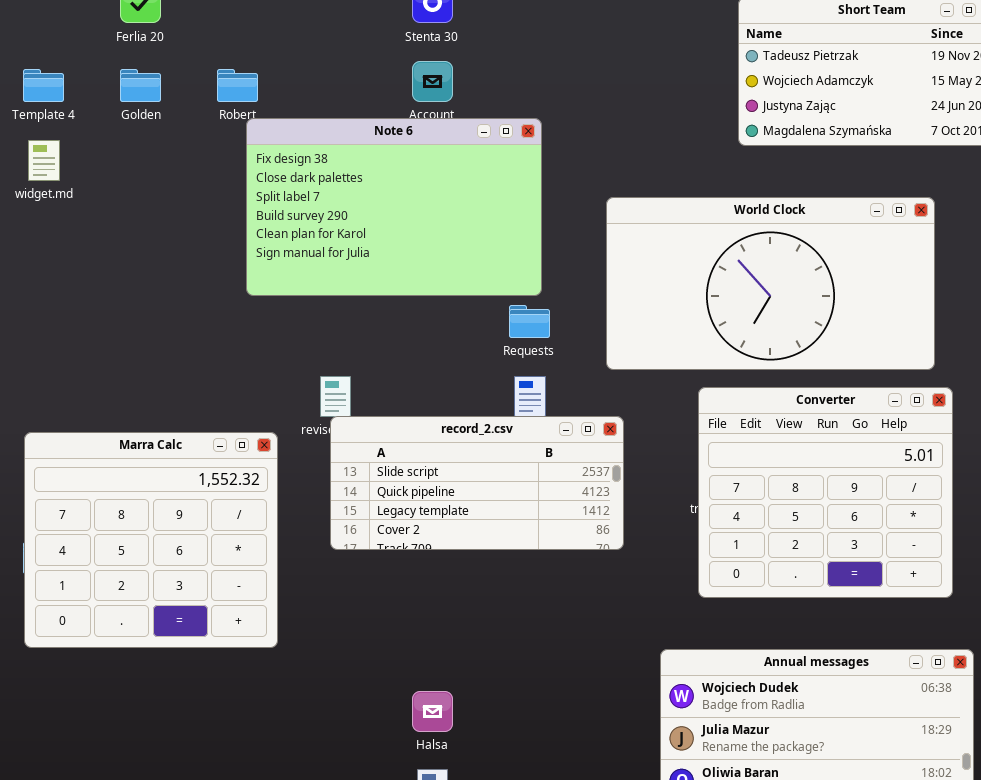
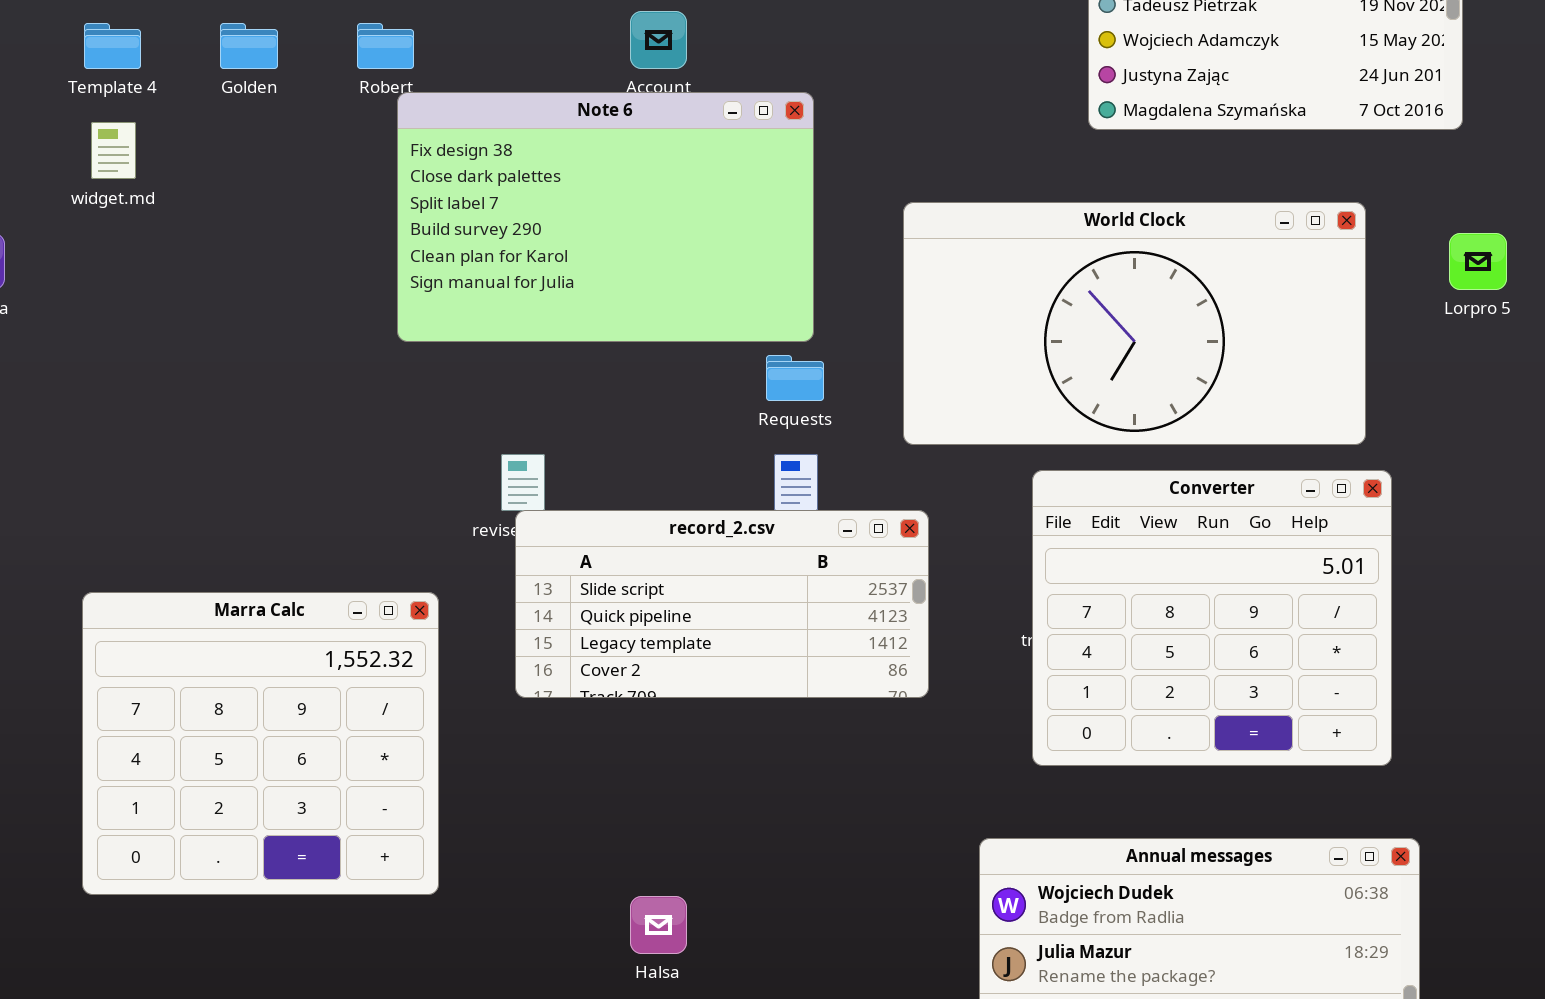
Marra Calc: [24,432,278,648] -> [82,592,439,895], moved

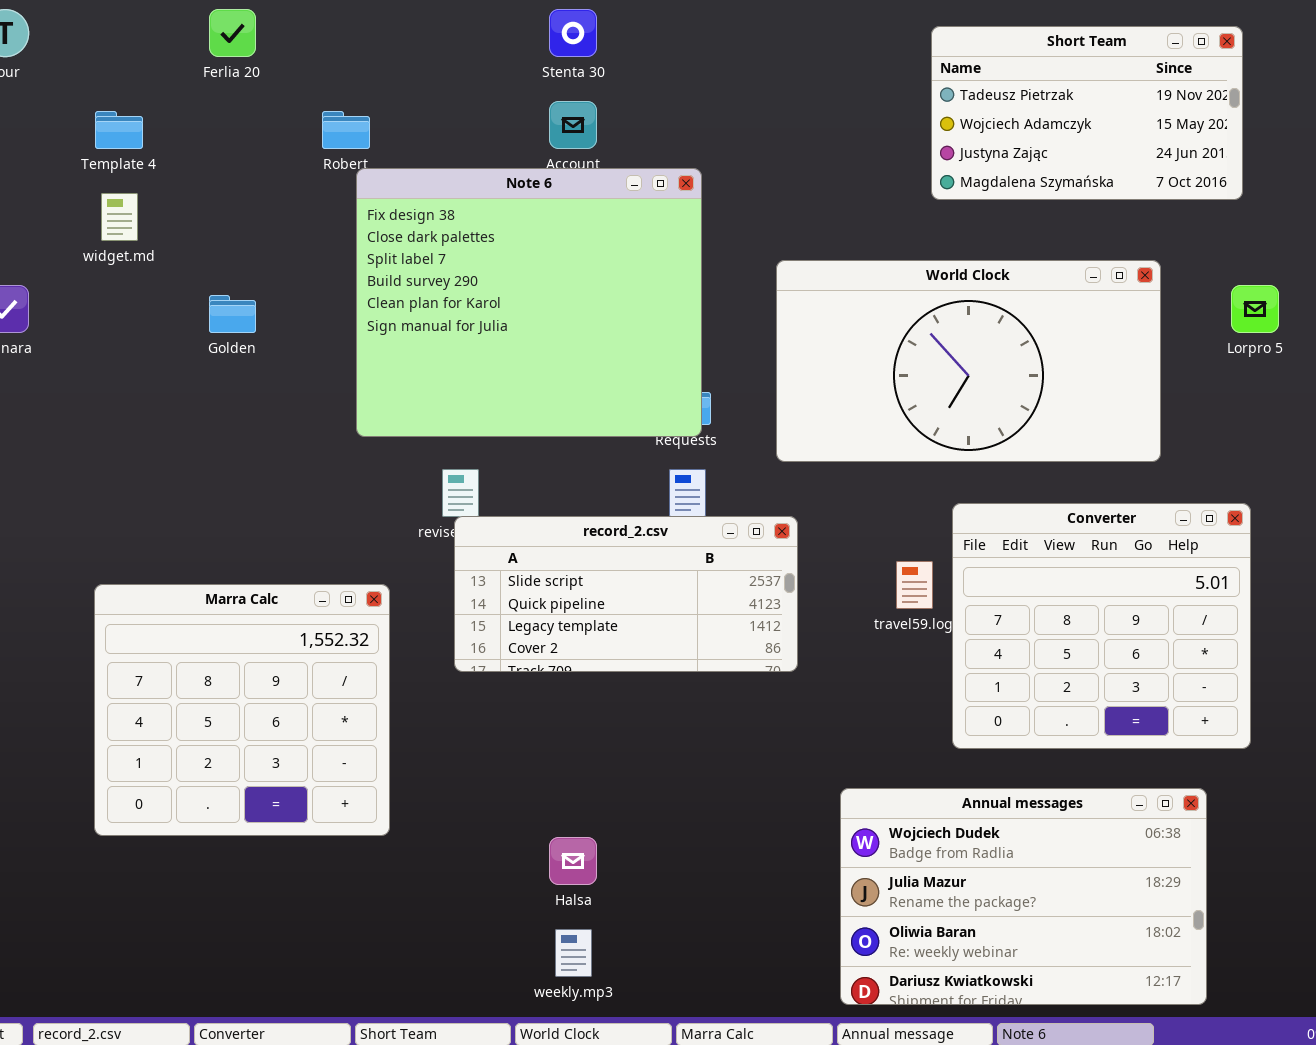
Golden: [220,23,278,69] -> [209,295,256,333], moved
Note 6: [397,92,814,342] -> [356,168,702,437], resized
Converter: [1032,470,1392,766] -> [952,503,1251,749], moved

